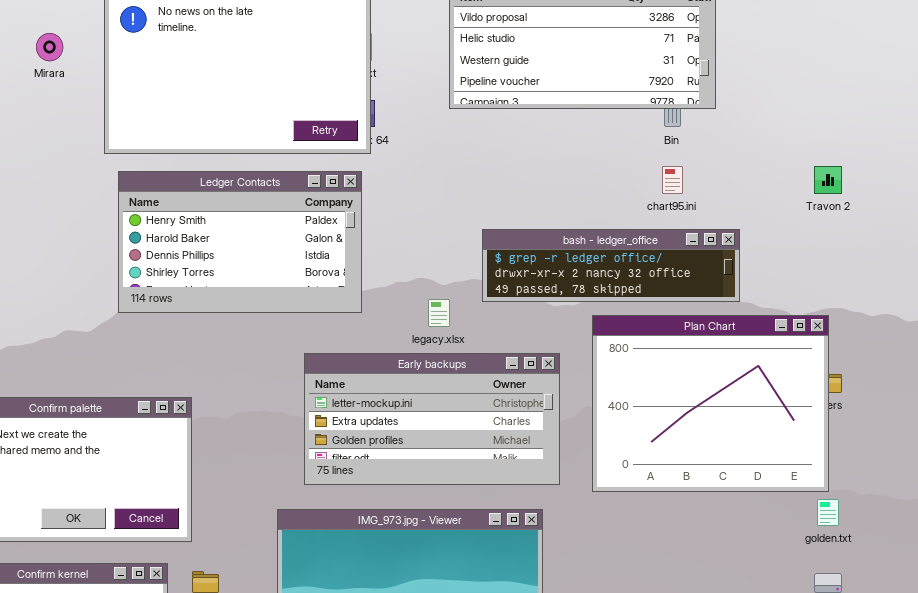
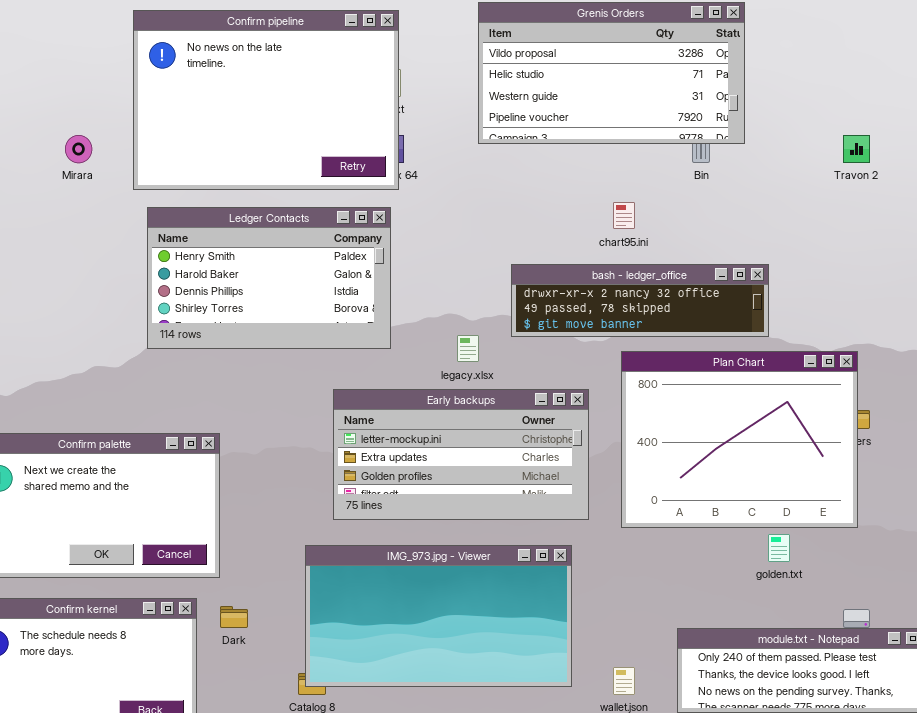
Mirara: [36,33,63,61] -> [65,135,92,163], moved
chart95.ini: [662,166,683,194] -> [613,202,635,229], moved
Travon 2: [814,166,842,194] -> [843,135,870,163], moved
bash - ledger_office: [482,229,740,302] -> [511,264,769,337], scrolled down 1 row
golden.txt: [817,499,839,526] -> [768,534,790,562], moved

